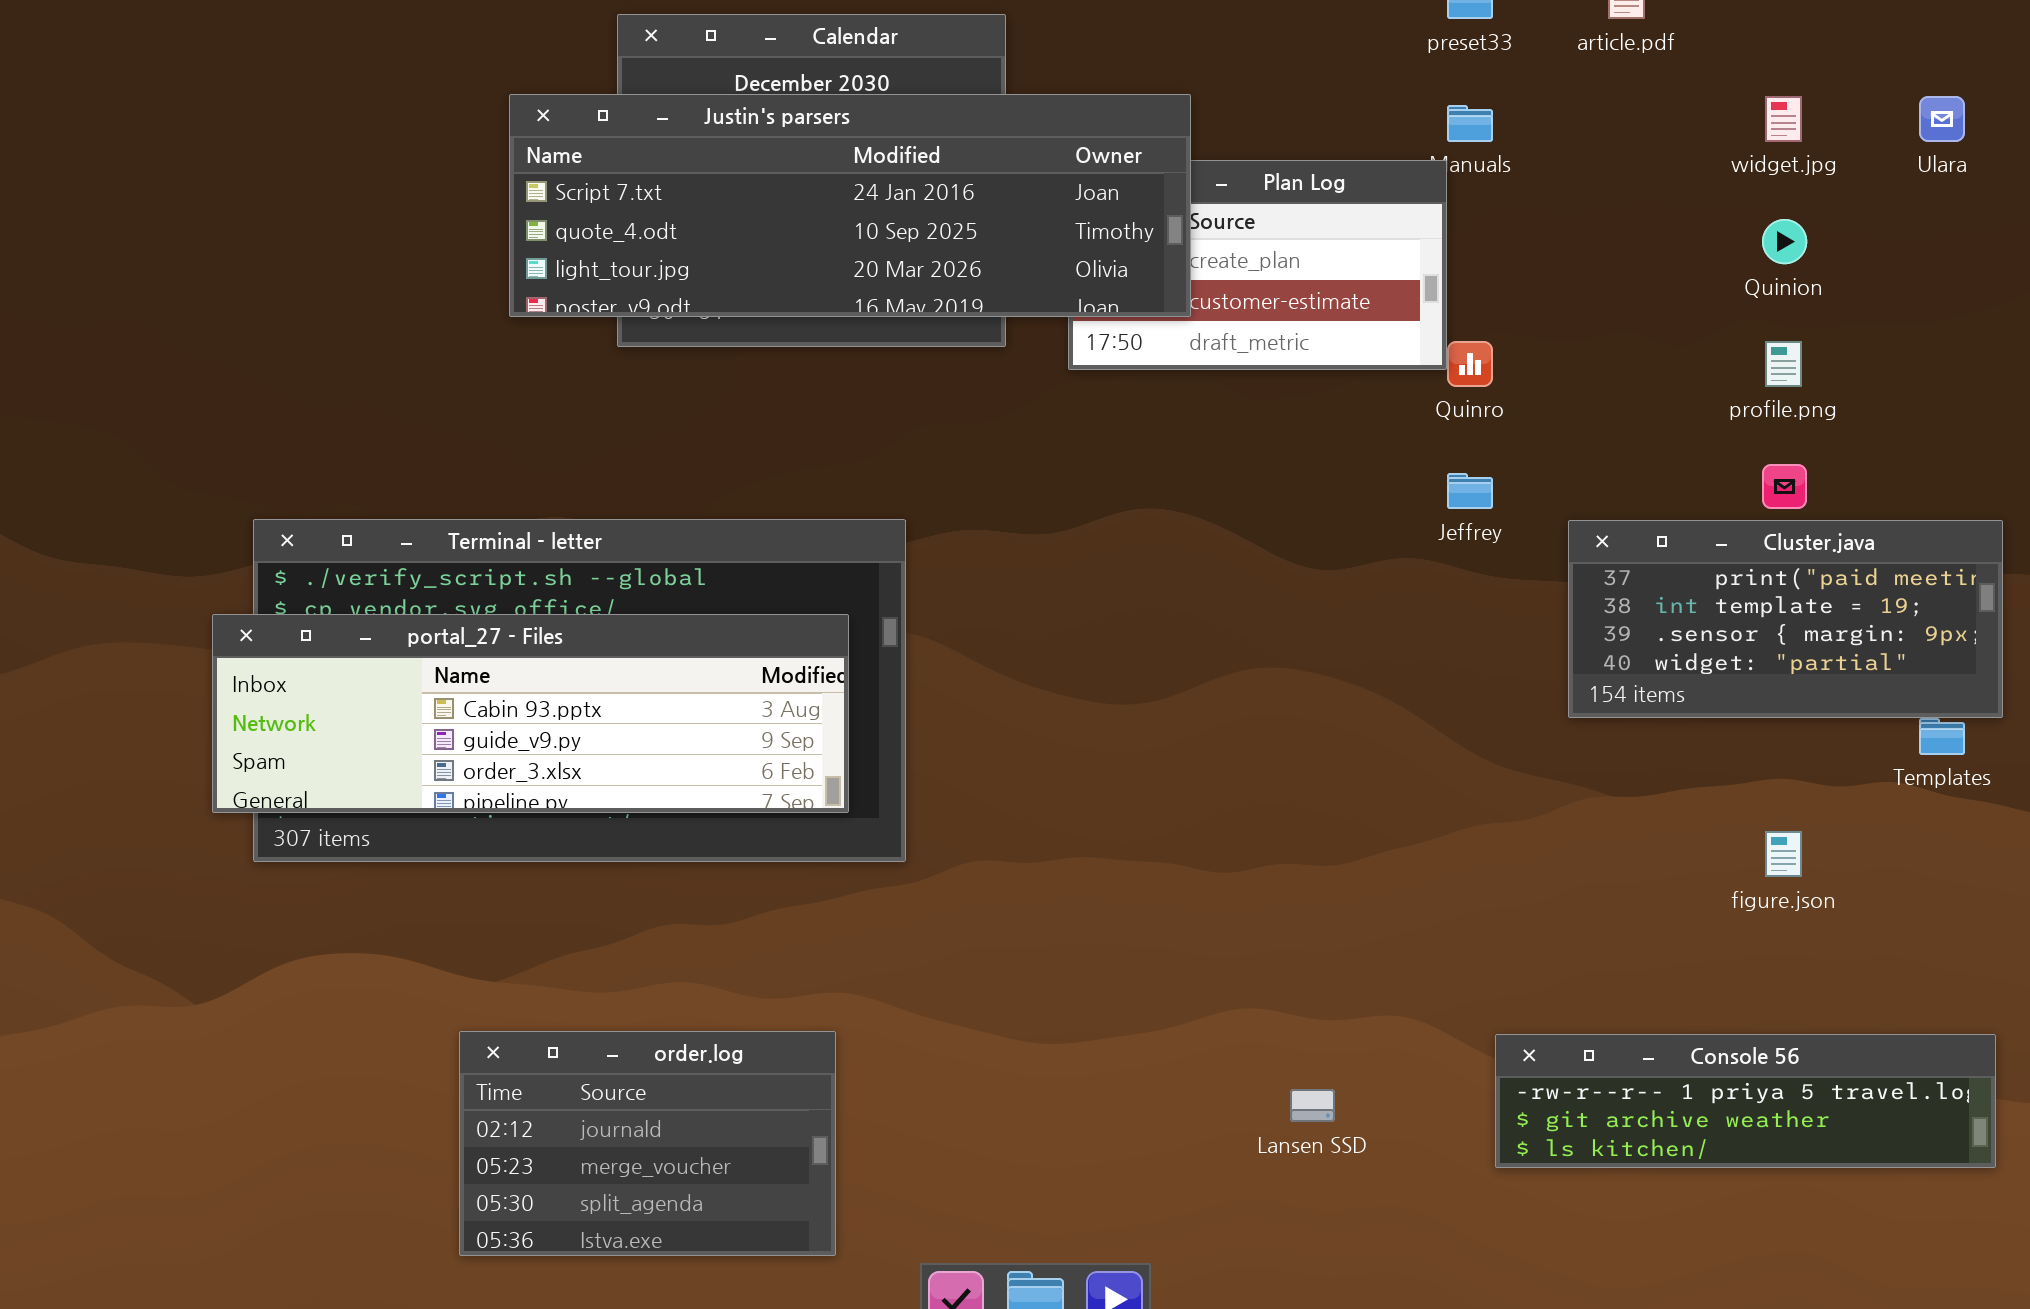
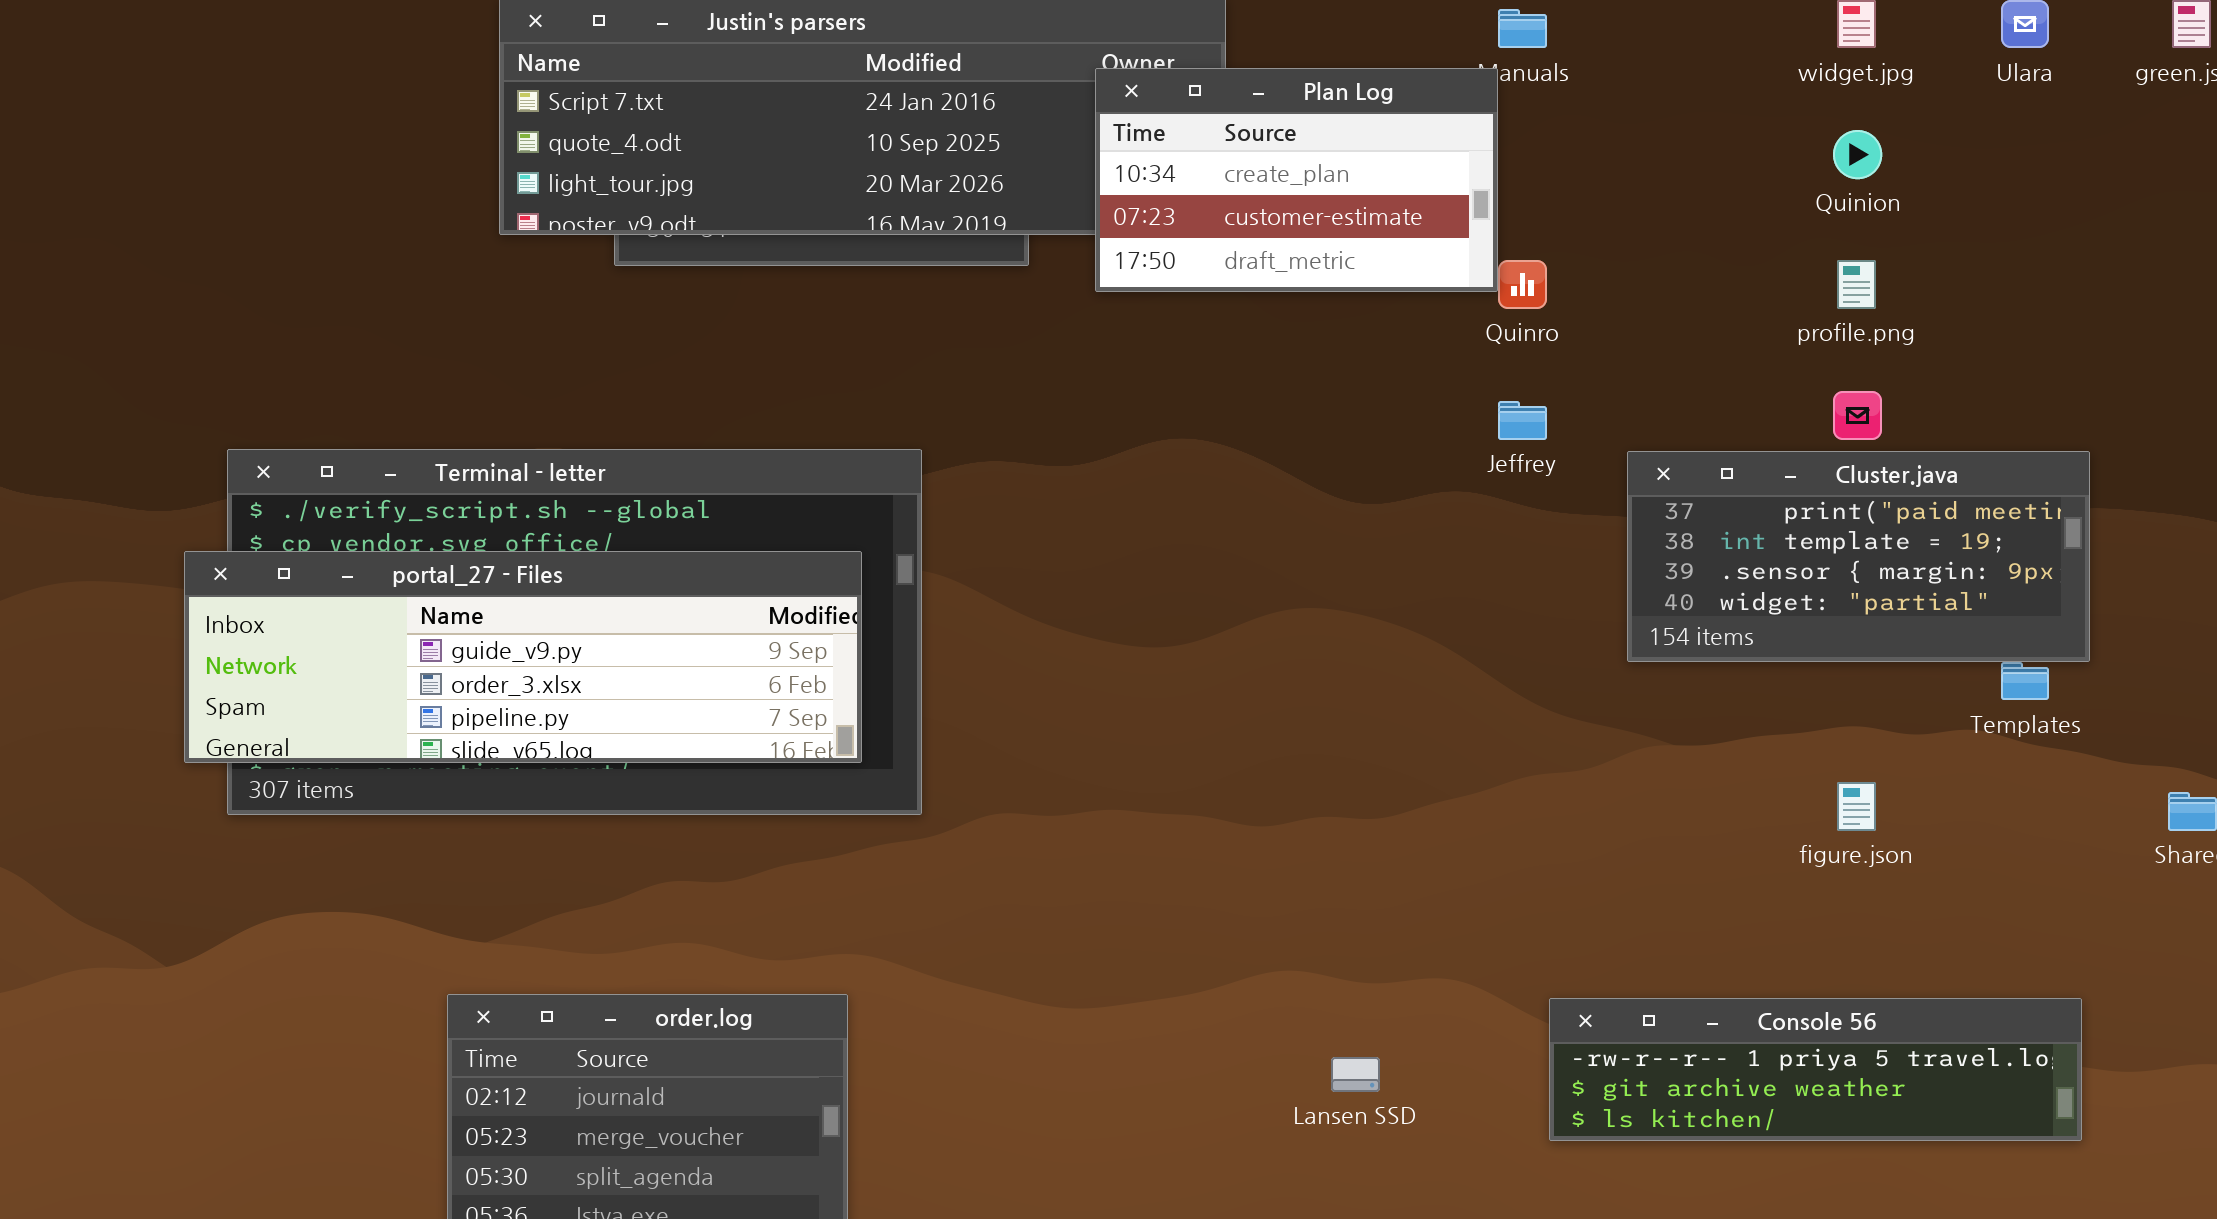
Plan Log: [1068,160,1447,370] -> [1095,68,1498,292], raised
portal_27 - Files: [212,614,849,813] -> [184,551,862,763], scrolled down 1 row

